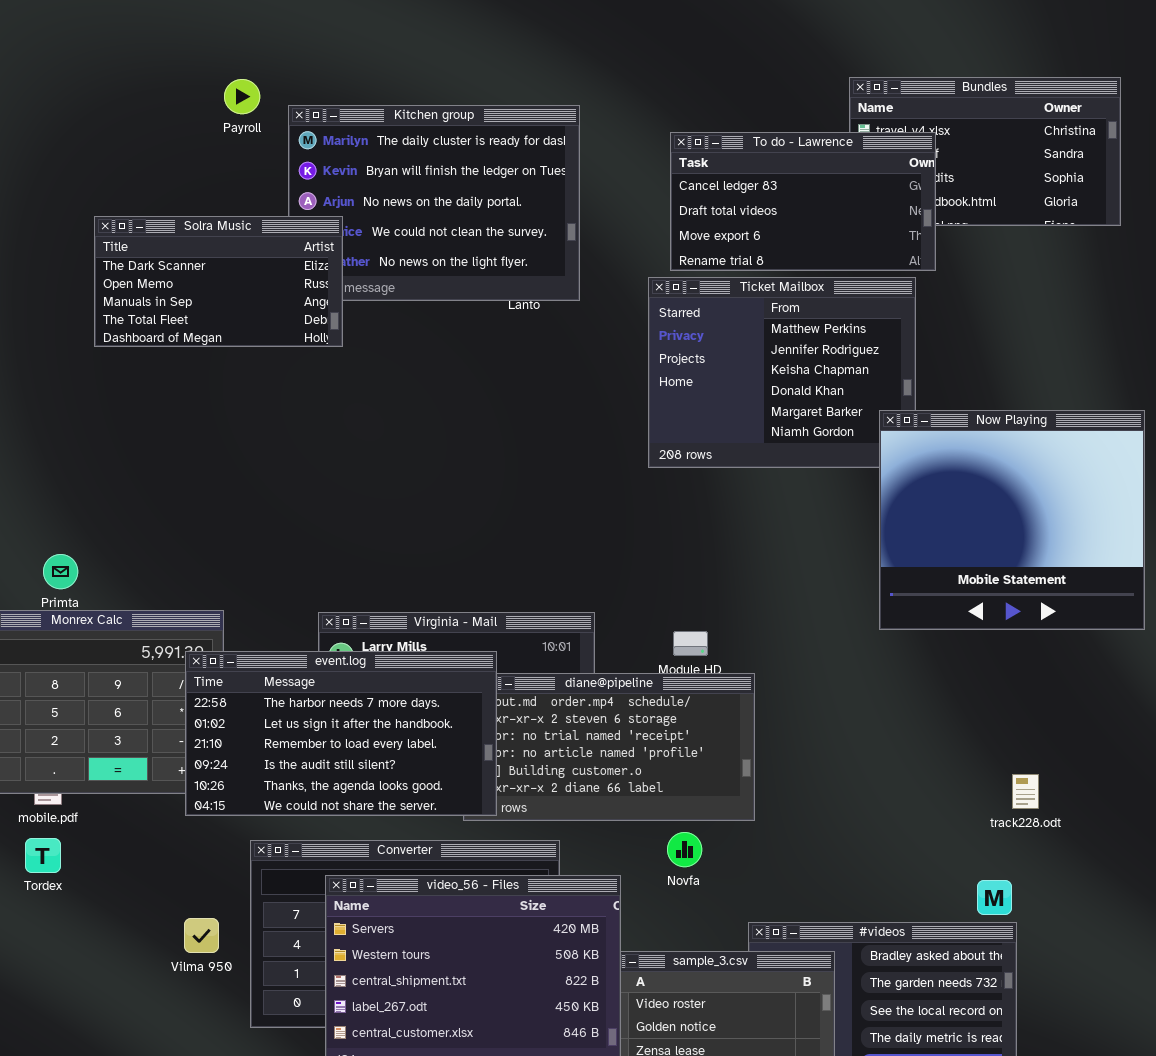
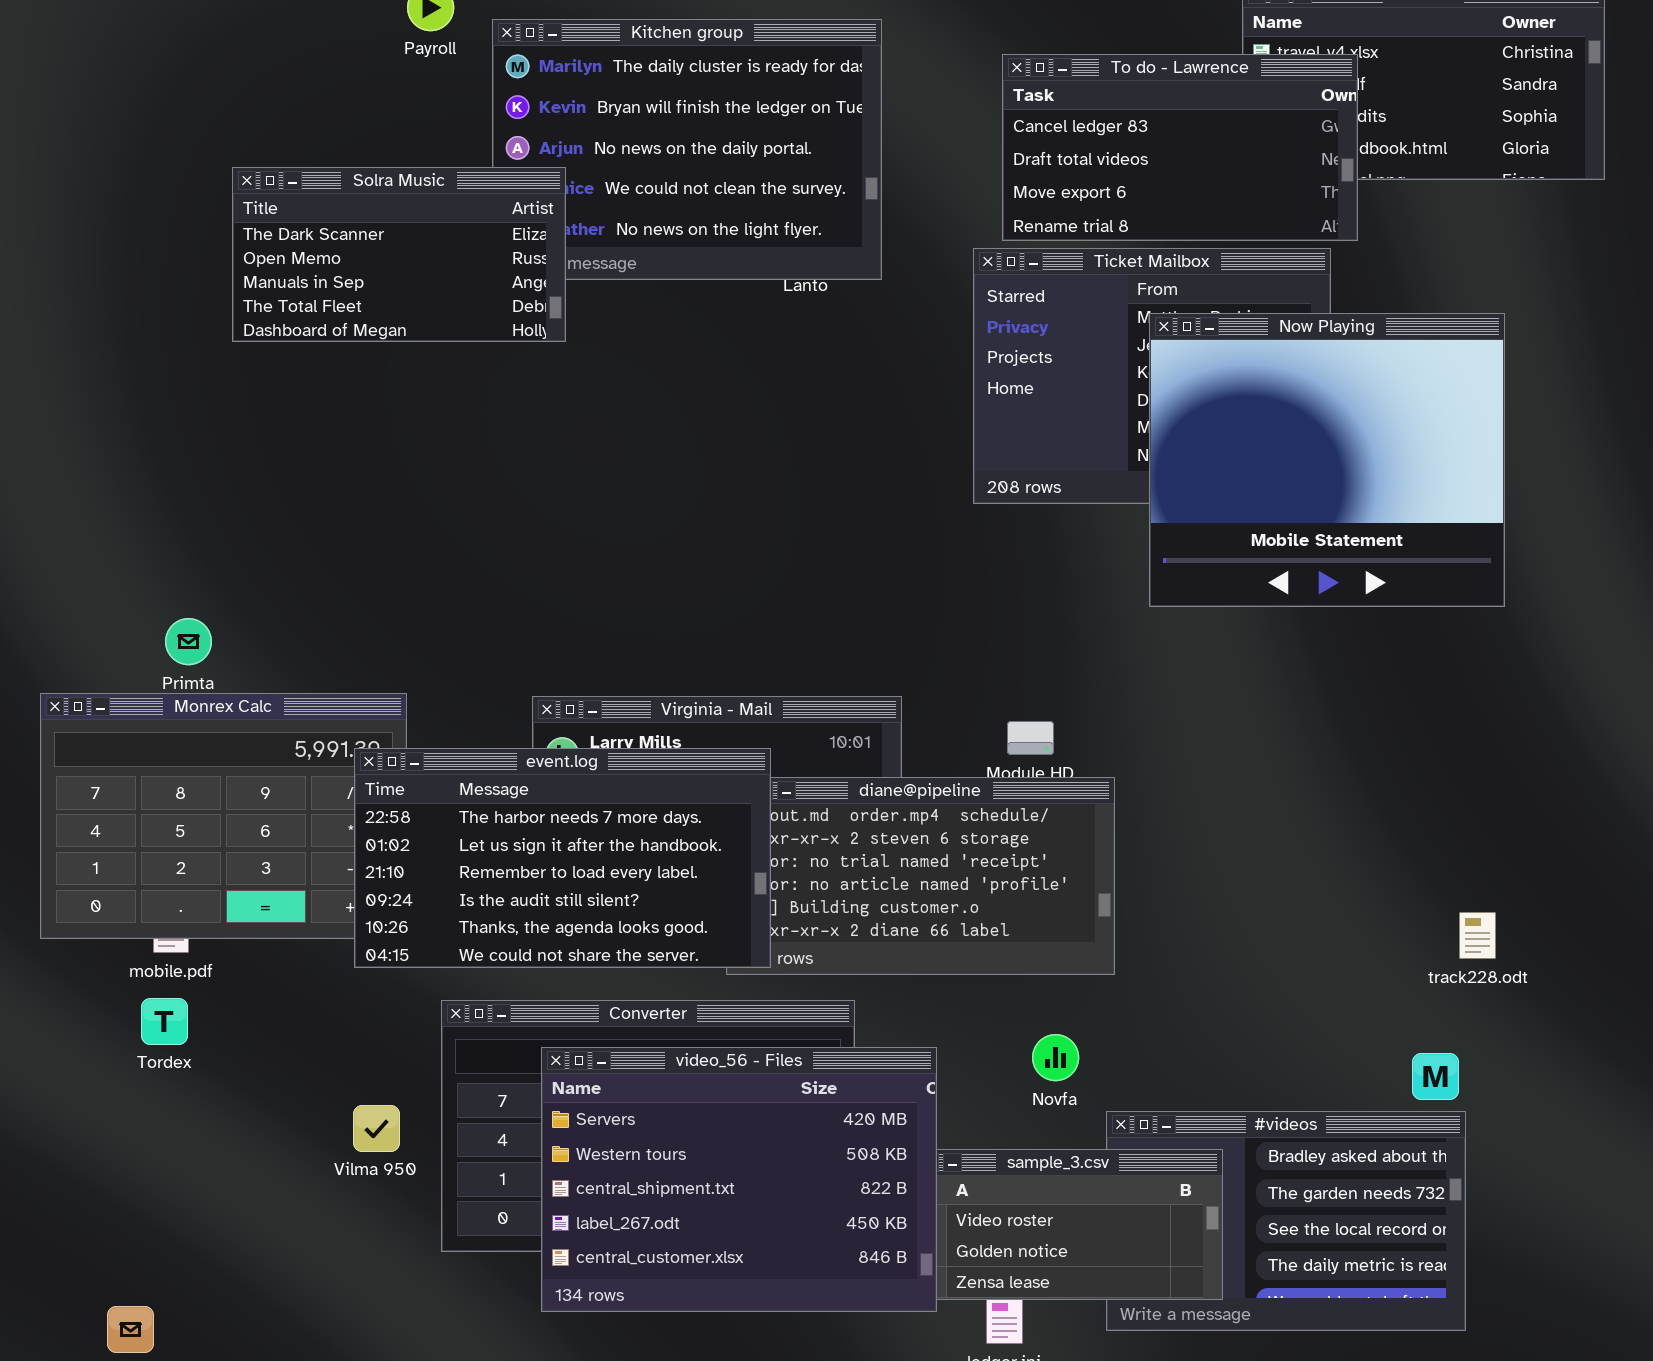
Now Playing: [879,410,1145,630] -> [1149,313,1505,607], moved
Novfa: [667,832,702,867] -> [1032,1034,1079,1081], moved

